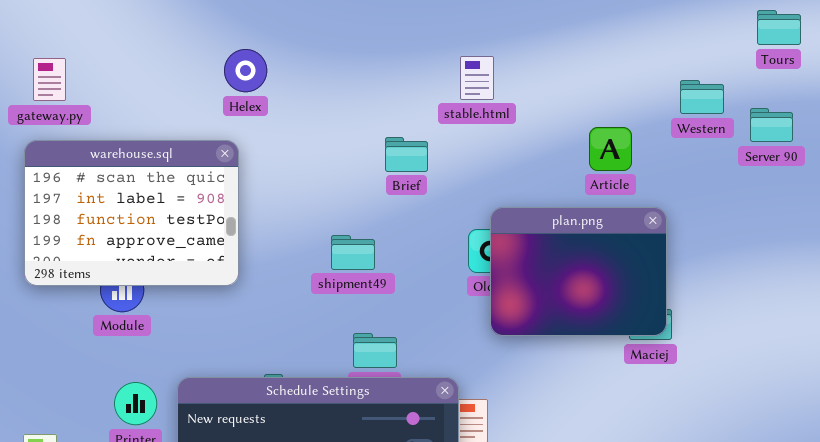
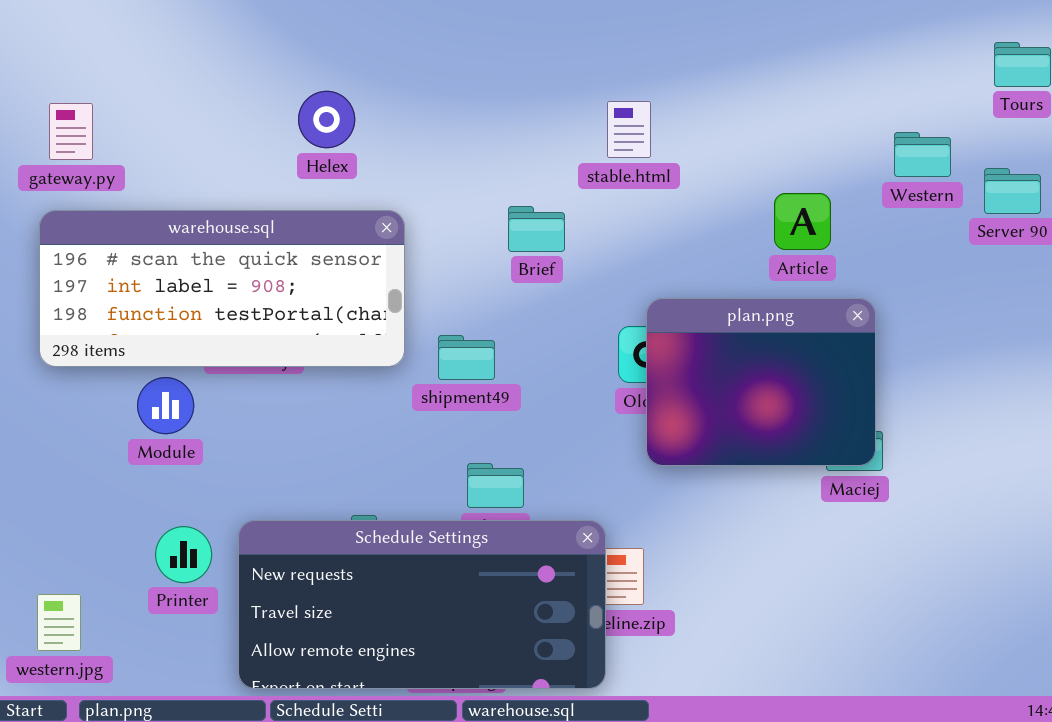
warehouse.sql: [24,140,239,286] -> [39,210,405,367], resized

